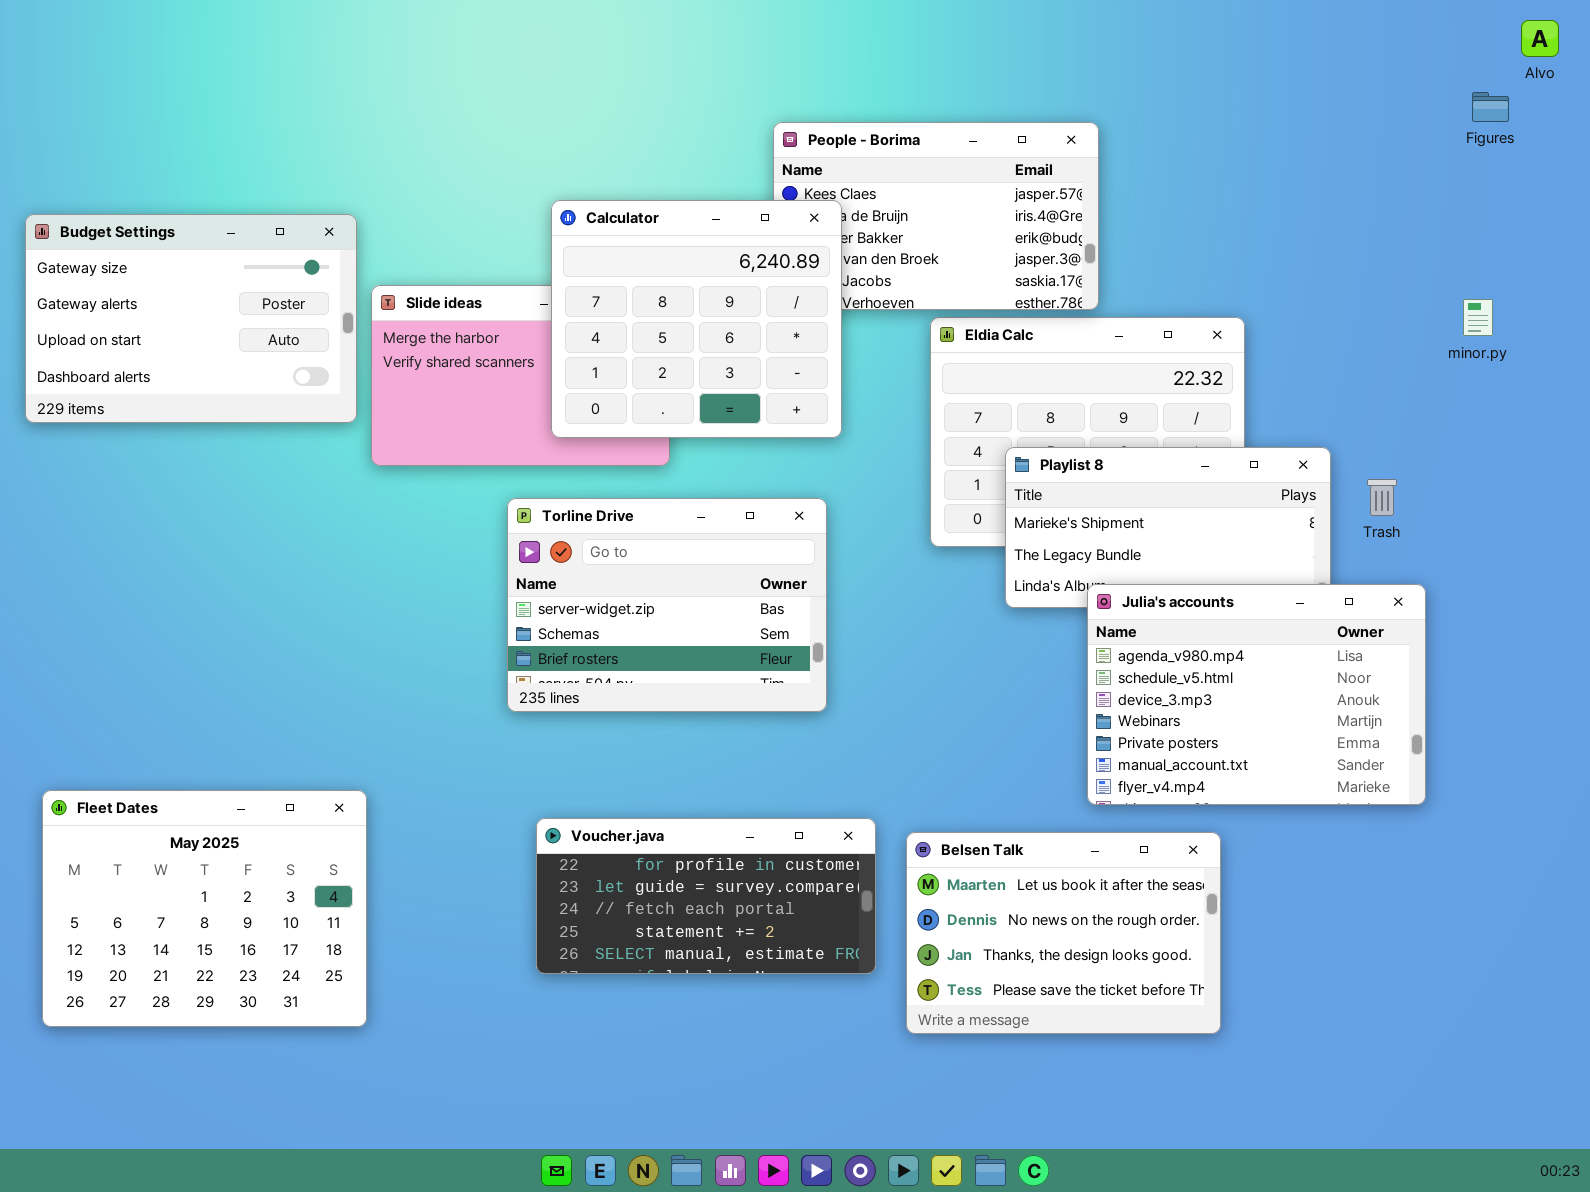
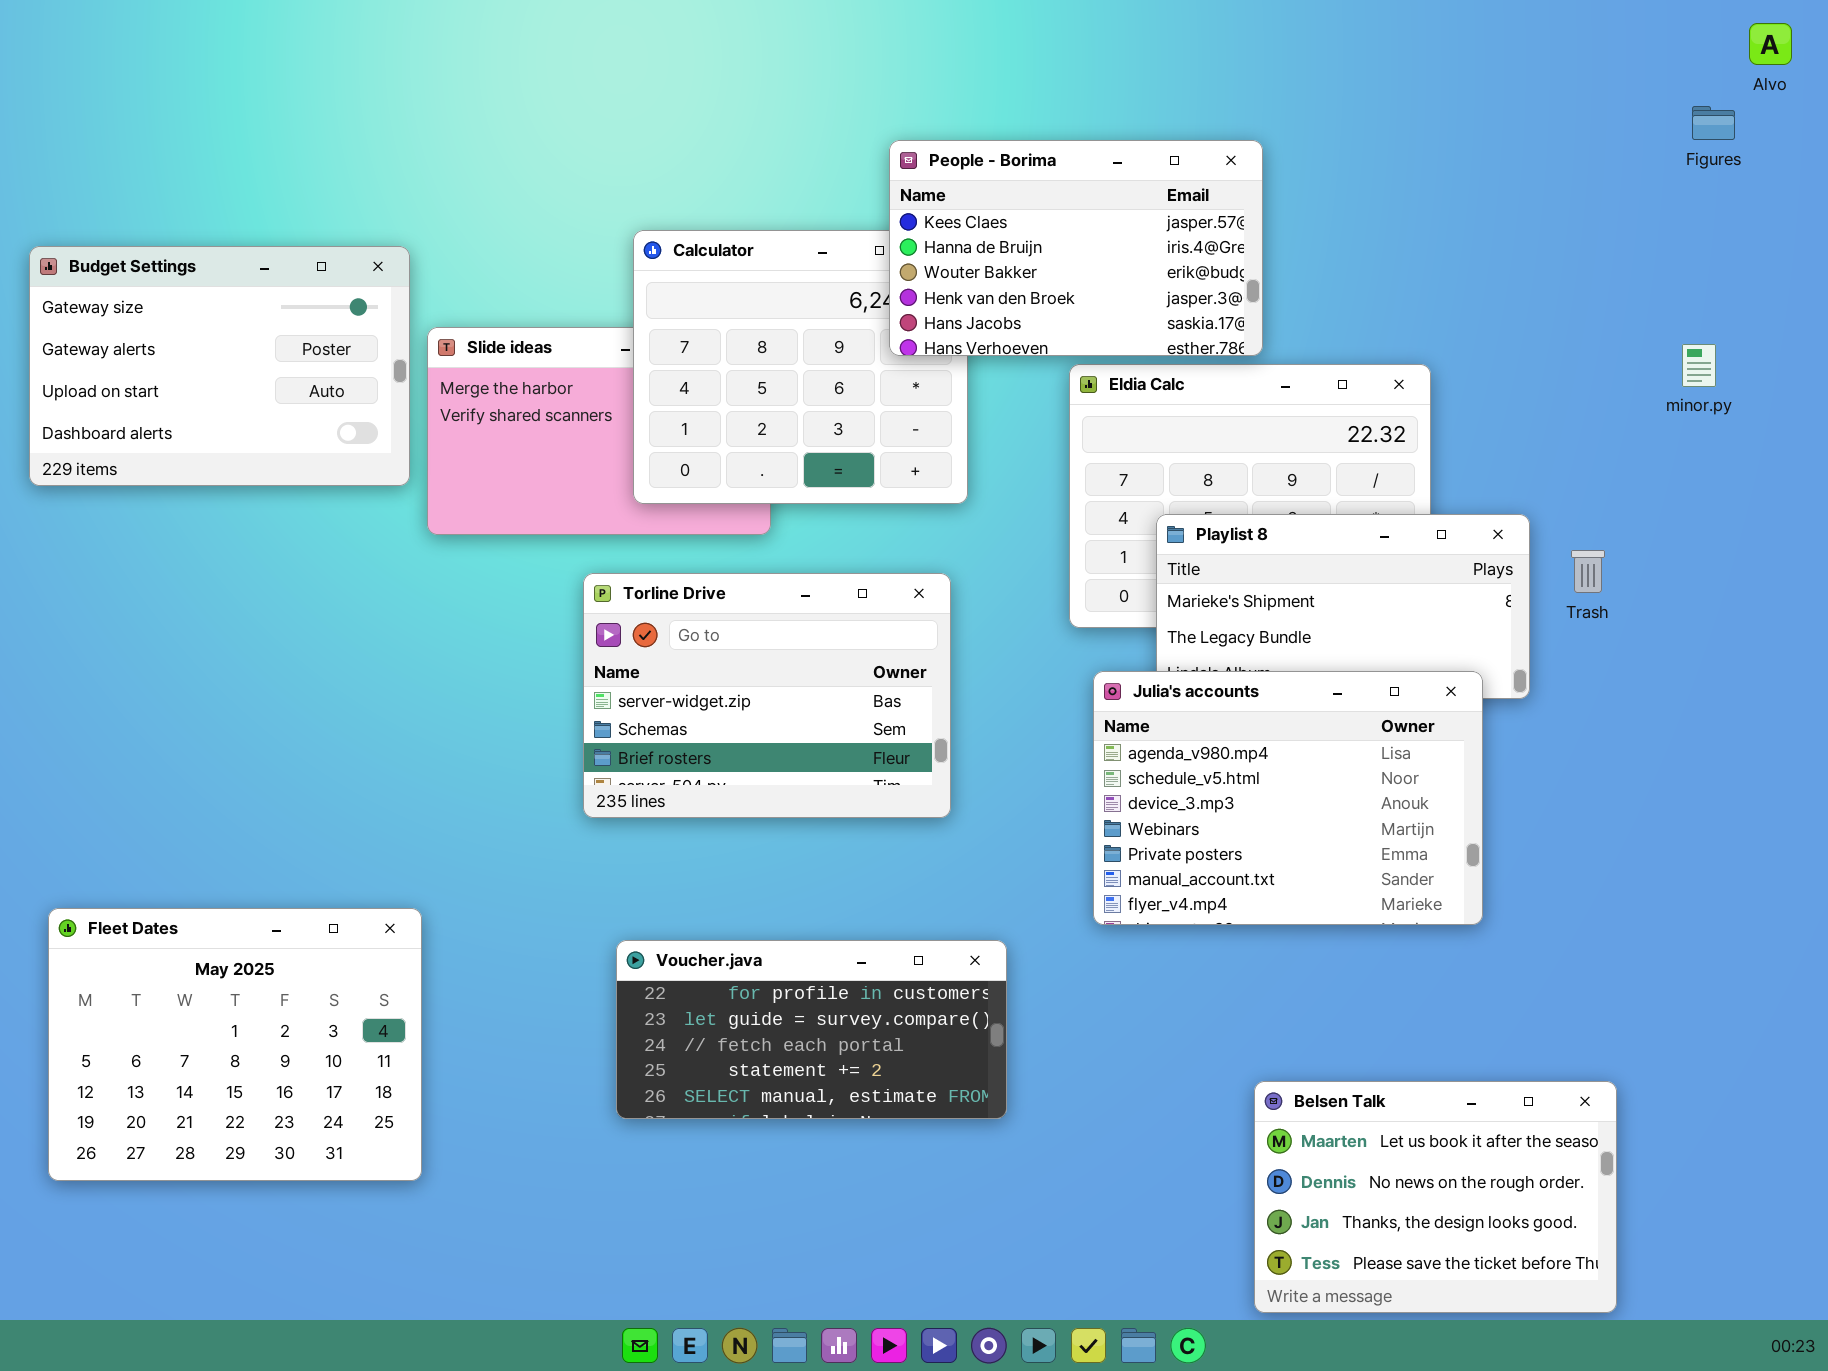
People - Borima: [773,122,1099,310] -> [889,140,1263,356], raised
Julia's accounts: [1087,584,1426,805] -> [1093,671,1483,925], moved
Belsen Talk: [906,832,1221,1034] -> [1254,1081,1617,1313], moved

